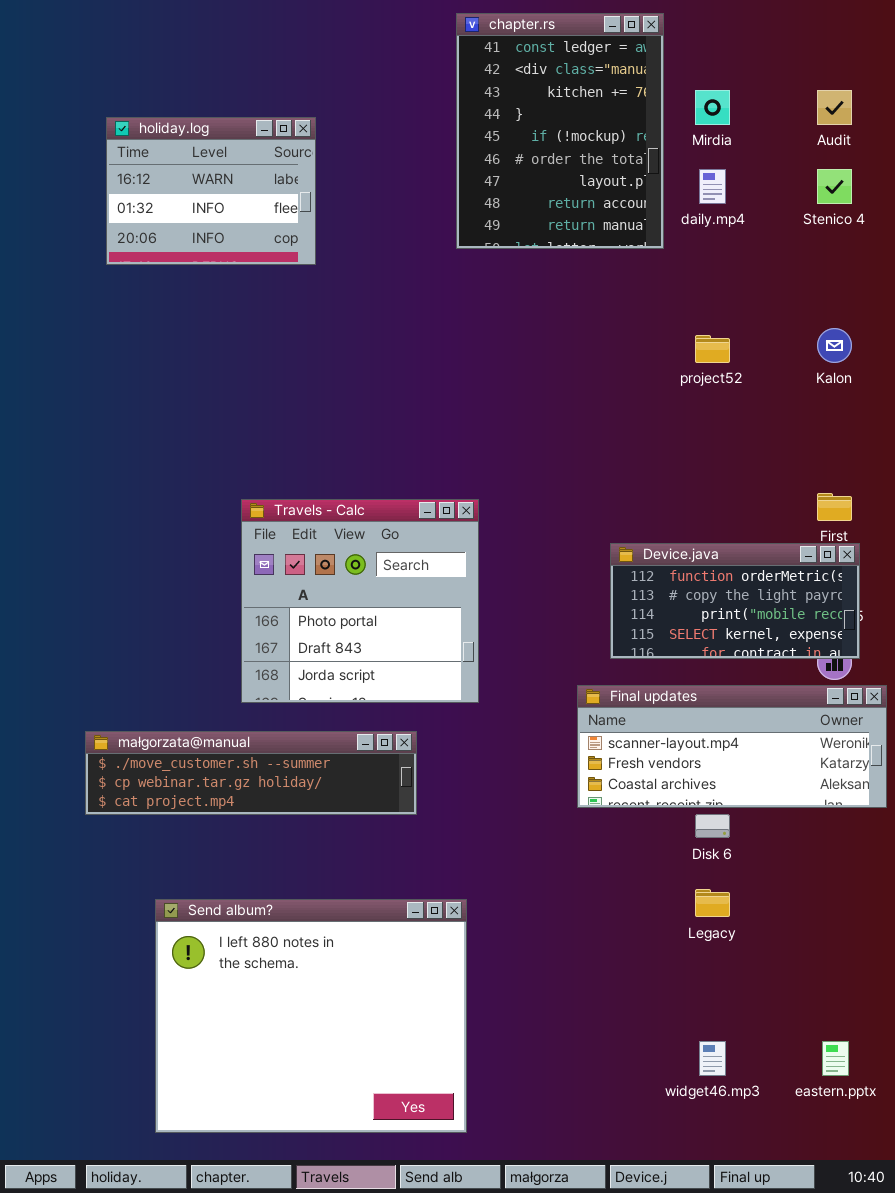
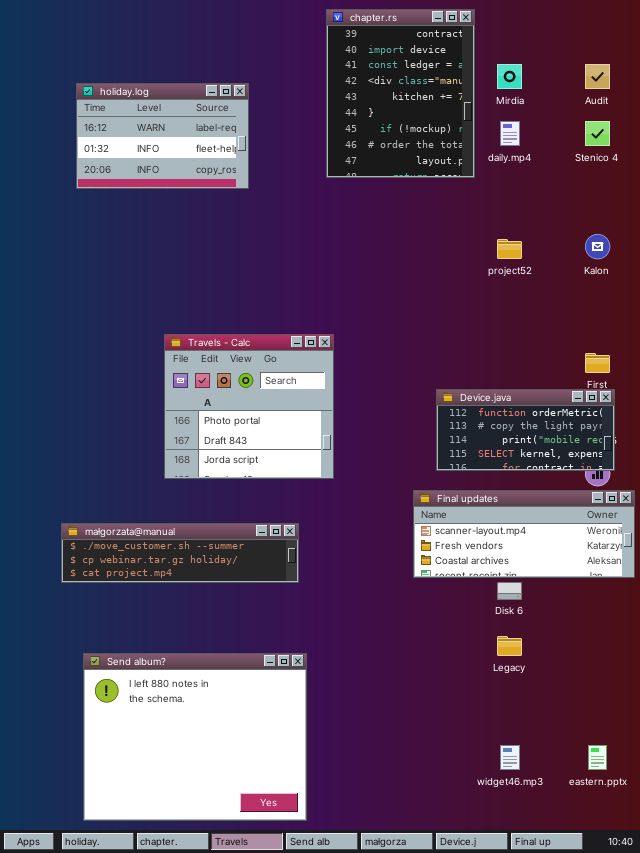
chapter.rs: [456,13,664,249] -> [326,9,475,178], scrolled up 2 rows
holiday.log: [106,117,316,265] -> [76,83,249,189], resized
Travels - Calc: [241,499,479,703] -> [164,334,334,479], moved
Send album?: [155,899,467,1133] -> [83,653,307,821], moved

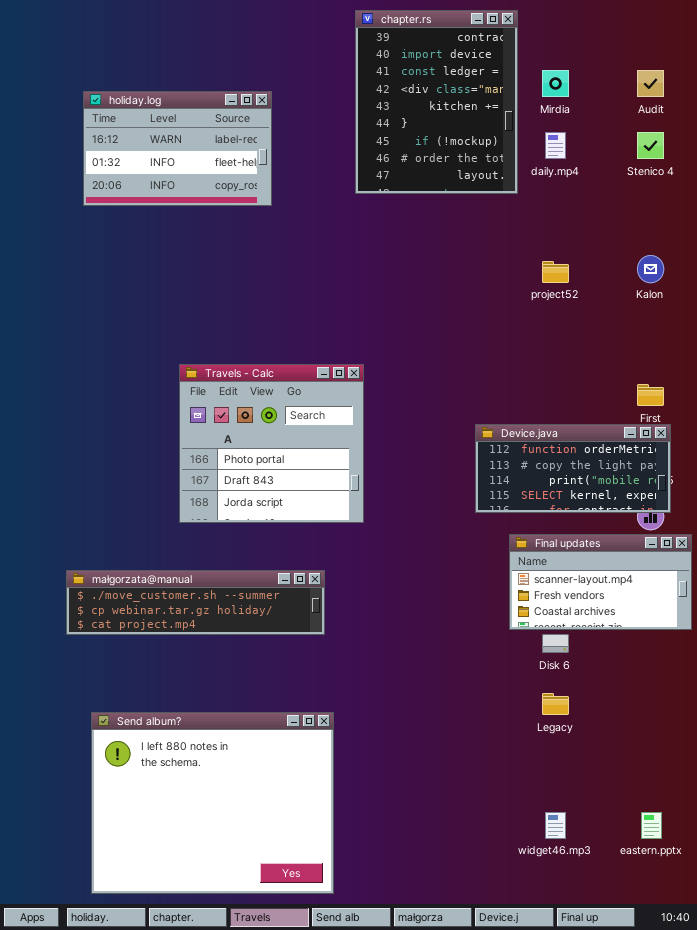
Final updates: [413,490,635,578] -> [509,534,692,630], resized

